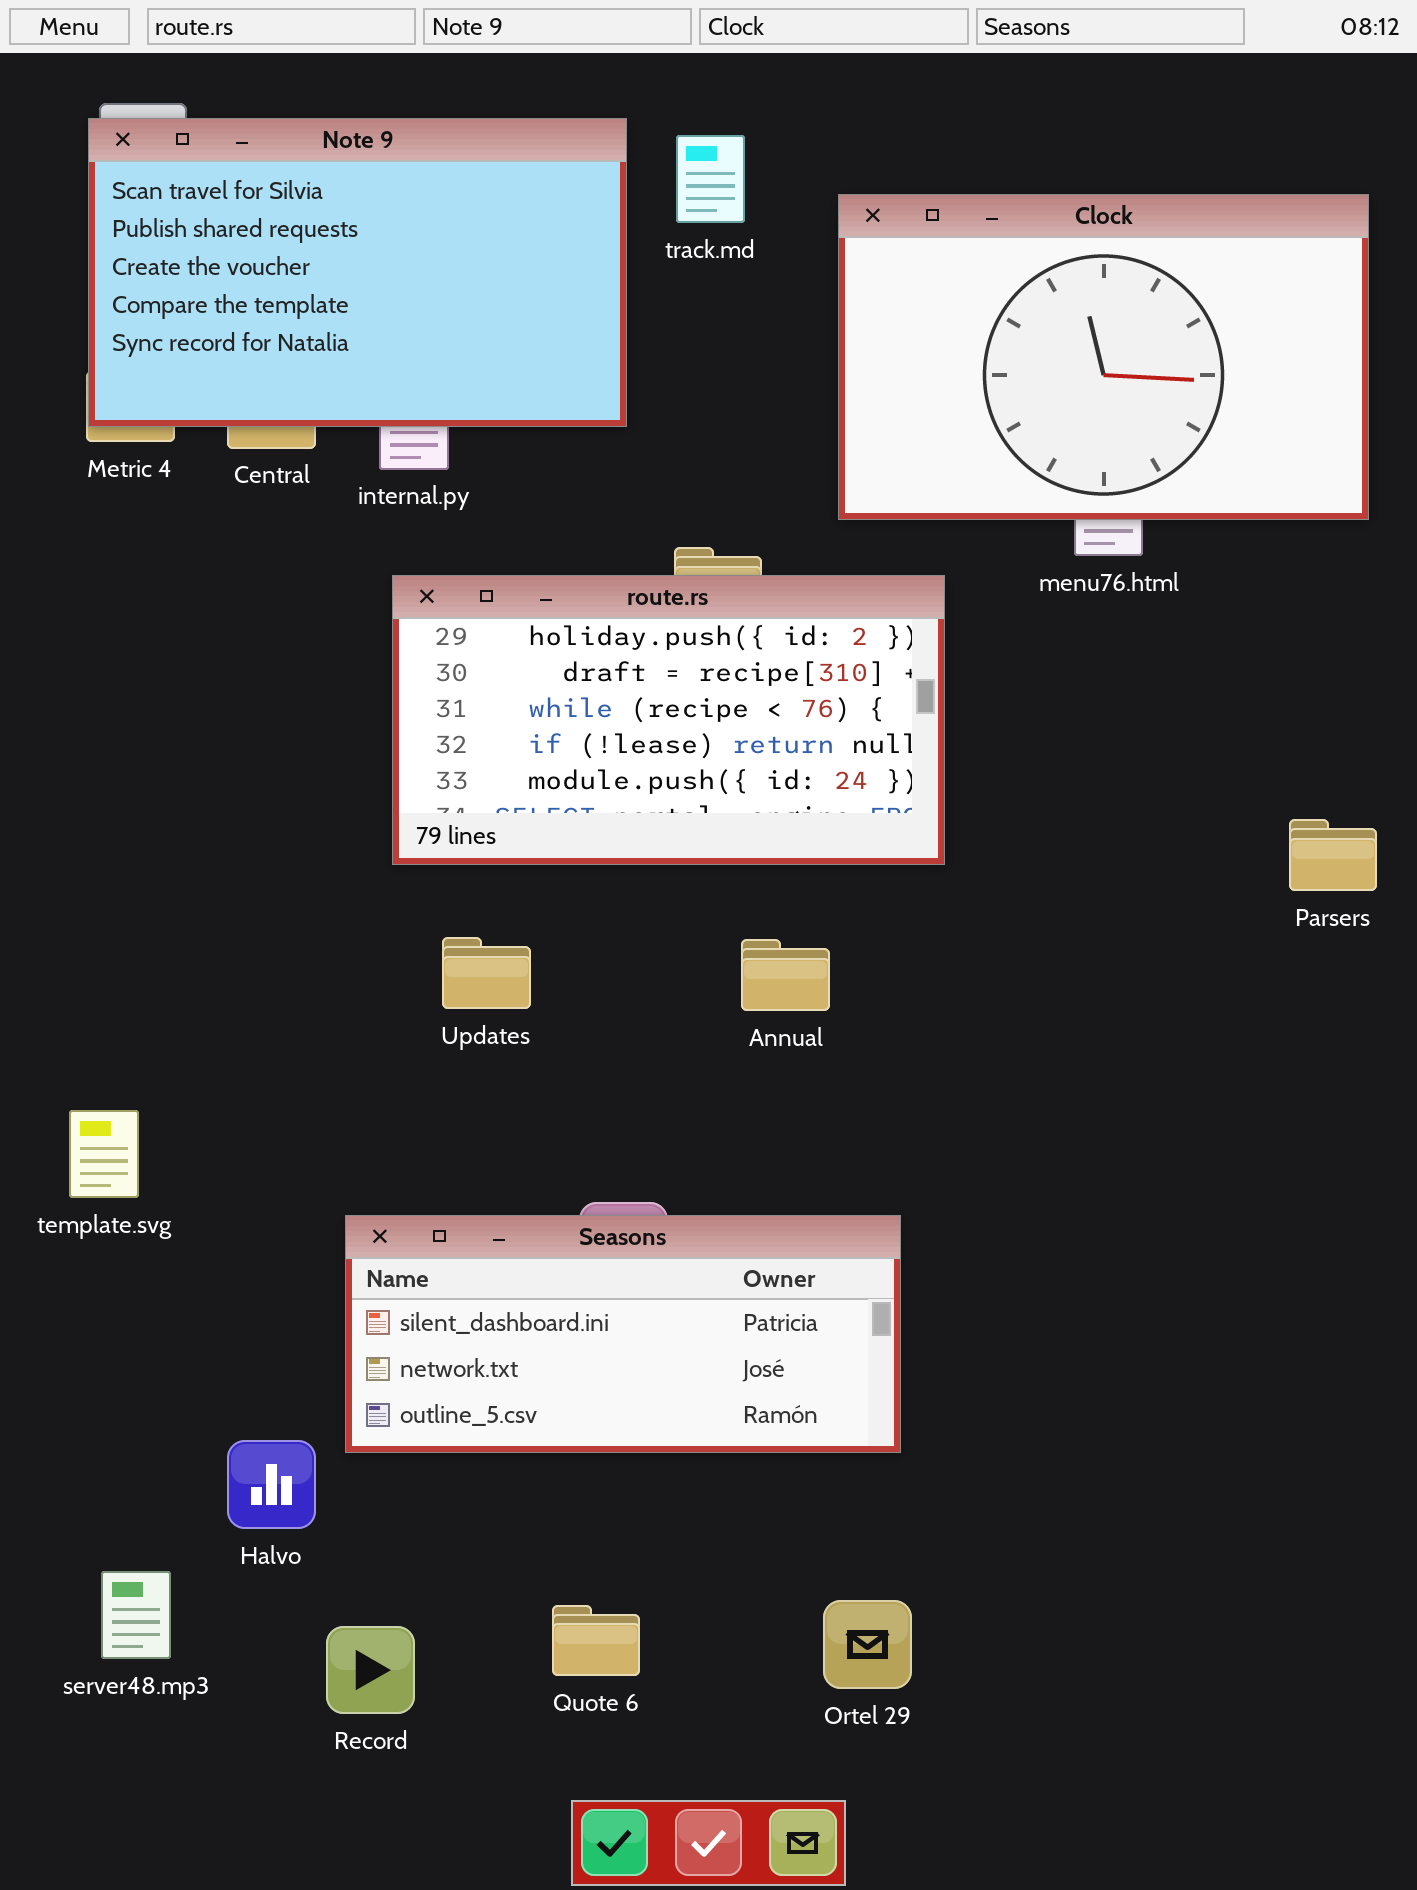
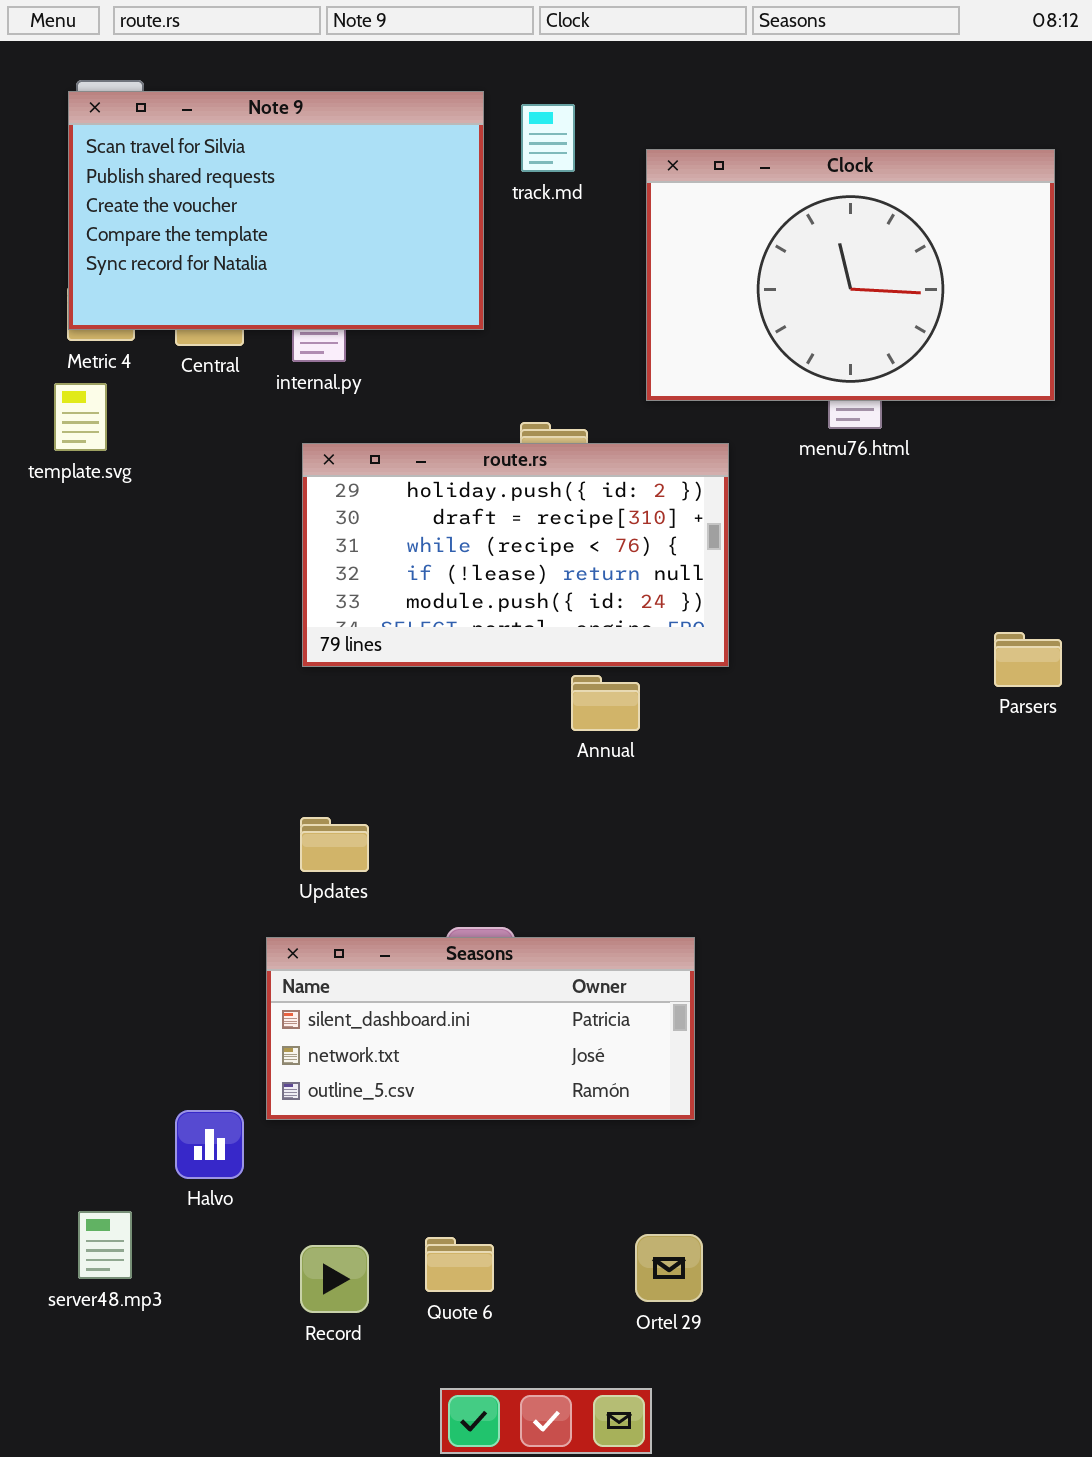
Updates: [442,937,531,1009] -> [300,817,369,872], moved
Annual: [741,939,830,1011] -> [571,675,640,731], moved
template.svg: [69,1110,139,1198] -> [54,383,107,451], moved
Record: [326,1626,415,1714] -> [300,1245,369,1313], moved

